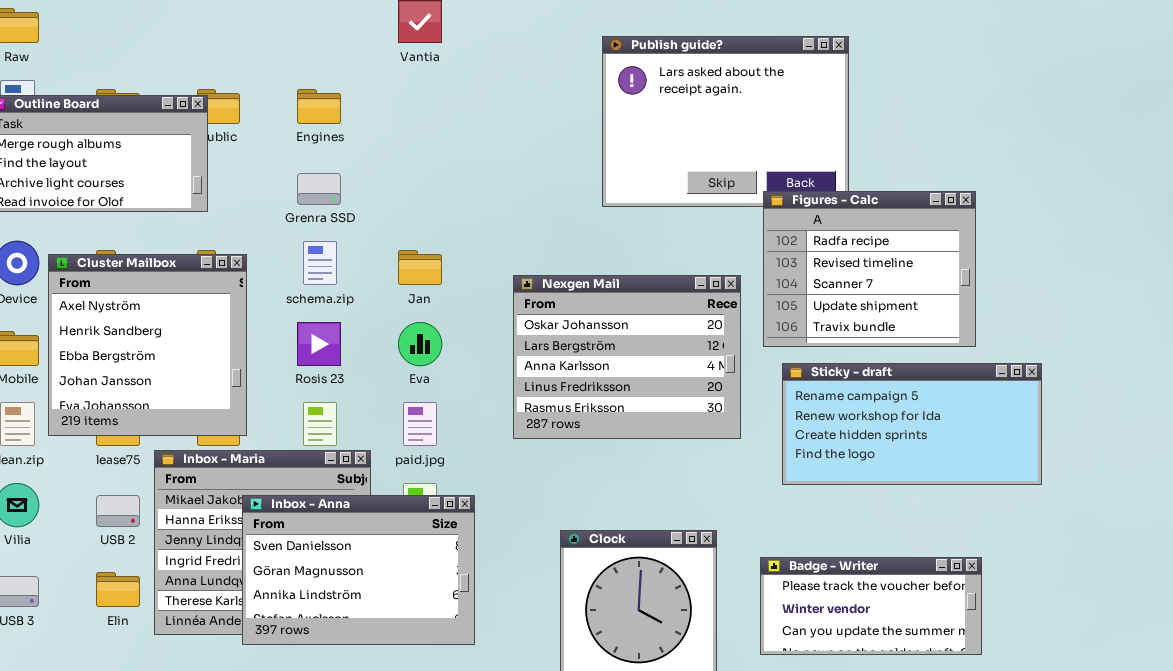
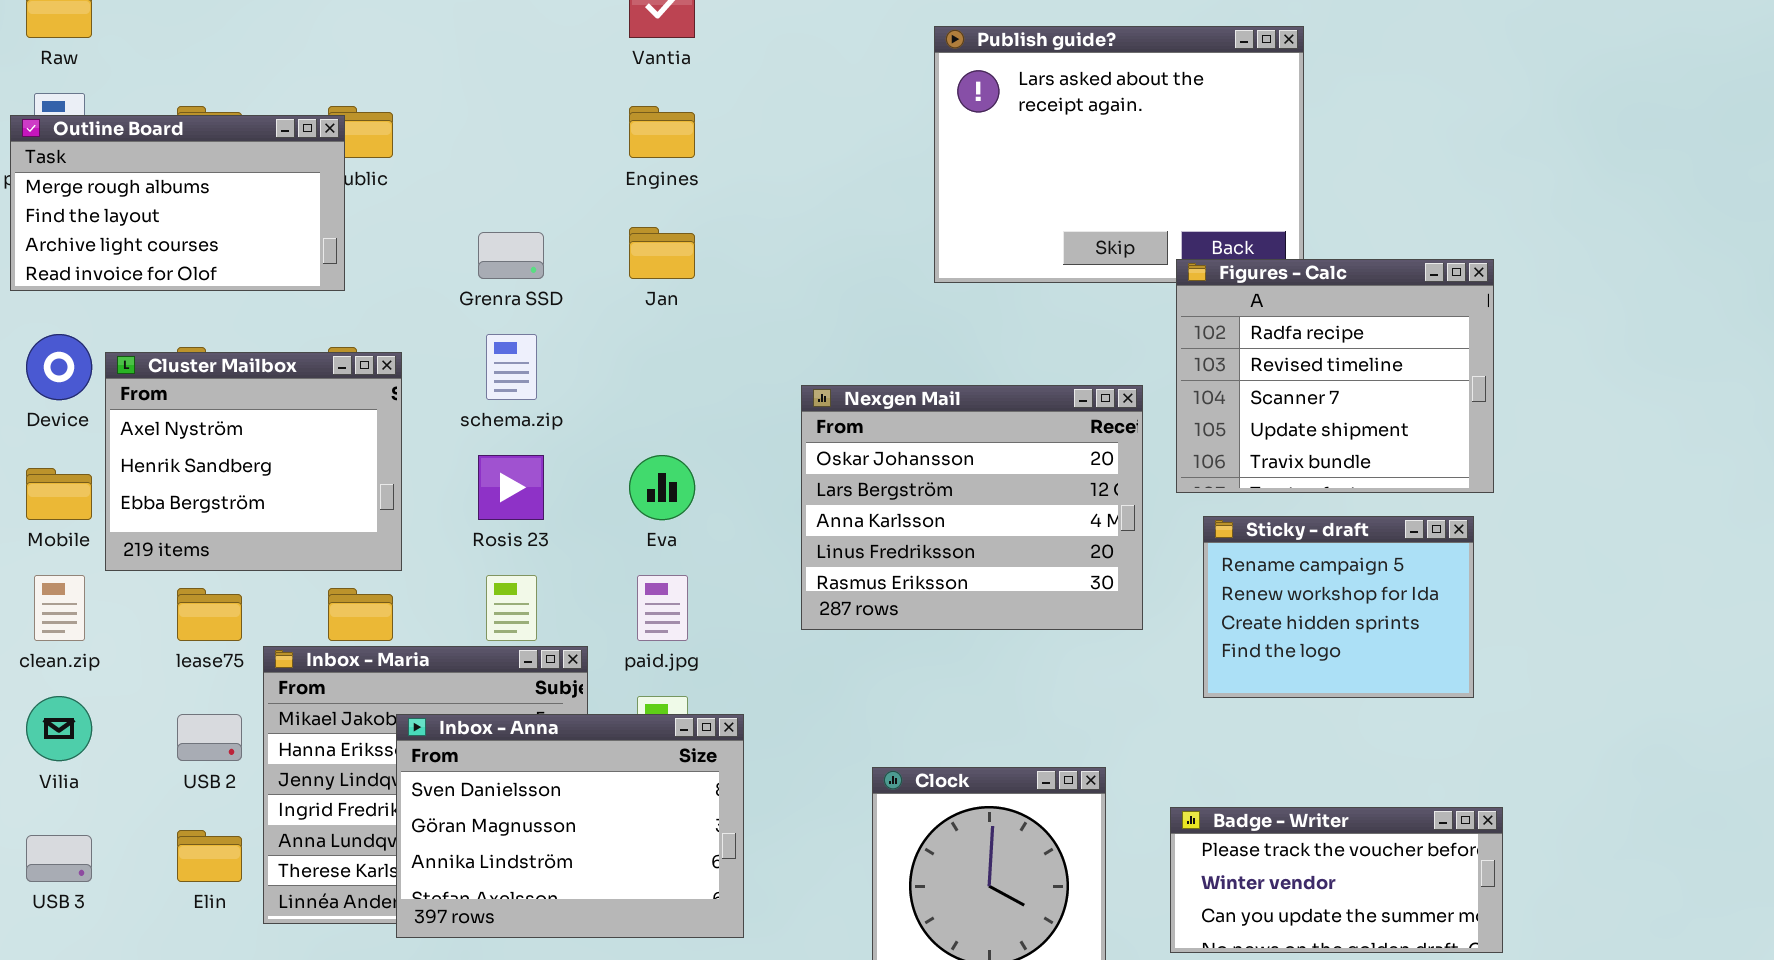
Engines: [297,89,341,124] -> [629,106,695,158], moved
Jan: [398,250,442,285] -> [629,227,695,279], moved
Cluster Mailbox: [48,254,247,436] -> [105,352,402,571], resized
Sticky - draft: [782,363,1042,485] -> [1203,516,1474,698], resized

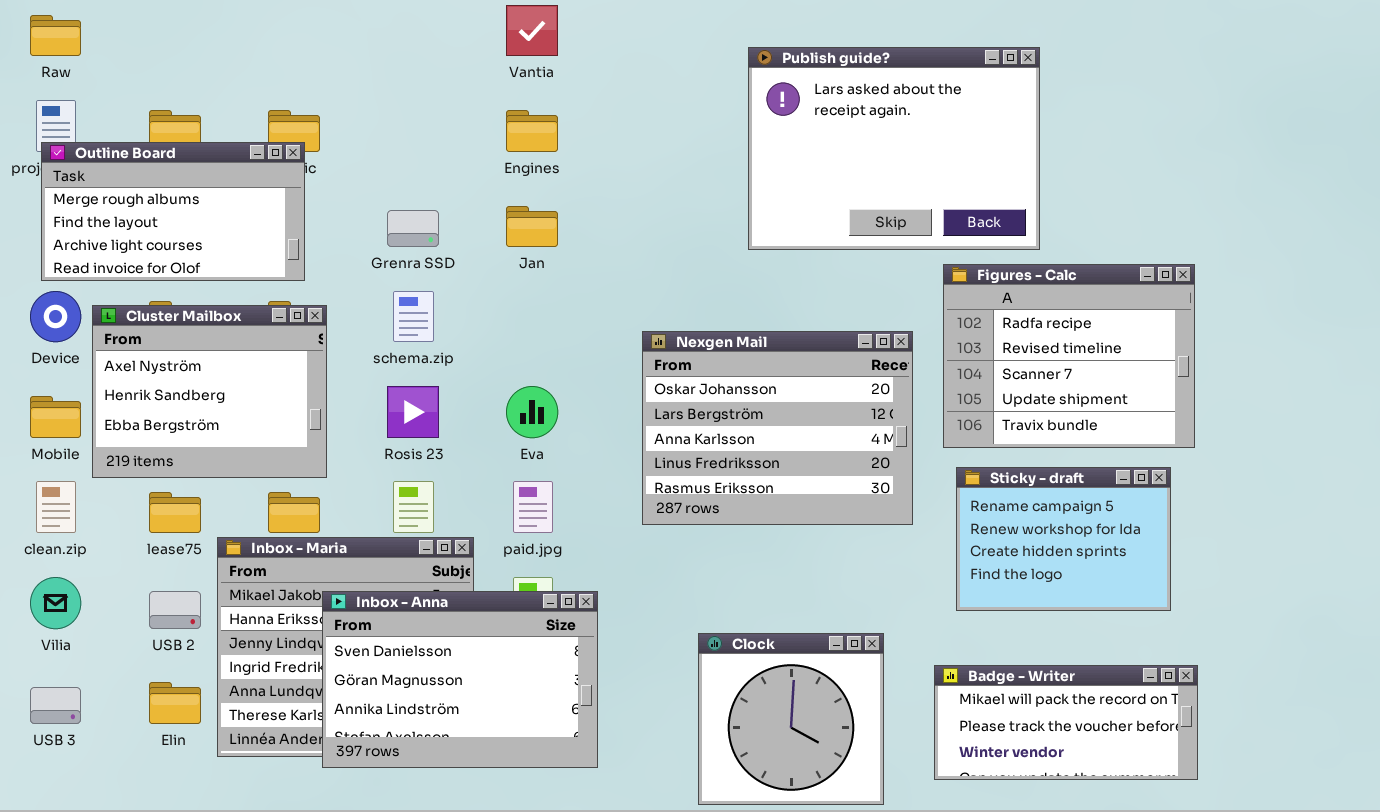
Outline Board: [10,115,345,291] -> [41,142,305,281], moved
Figures - Calc: [1176,259,1494,493] -> [943,264,1195,448], moved
Sticky - draft: [1203,516,1474,698] -> [956,467,1171,611], moved
Badge - Writer: [1170,807,1503,953] -> [934,665,1198,780], scrolled up 1 row

